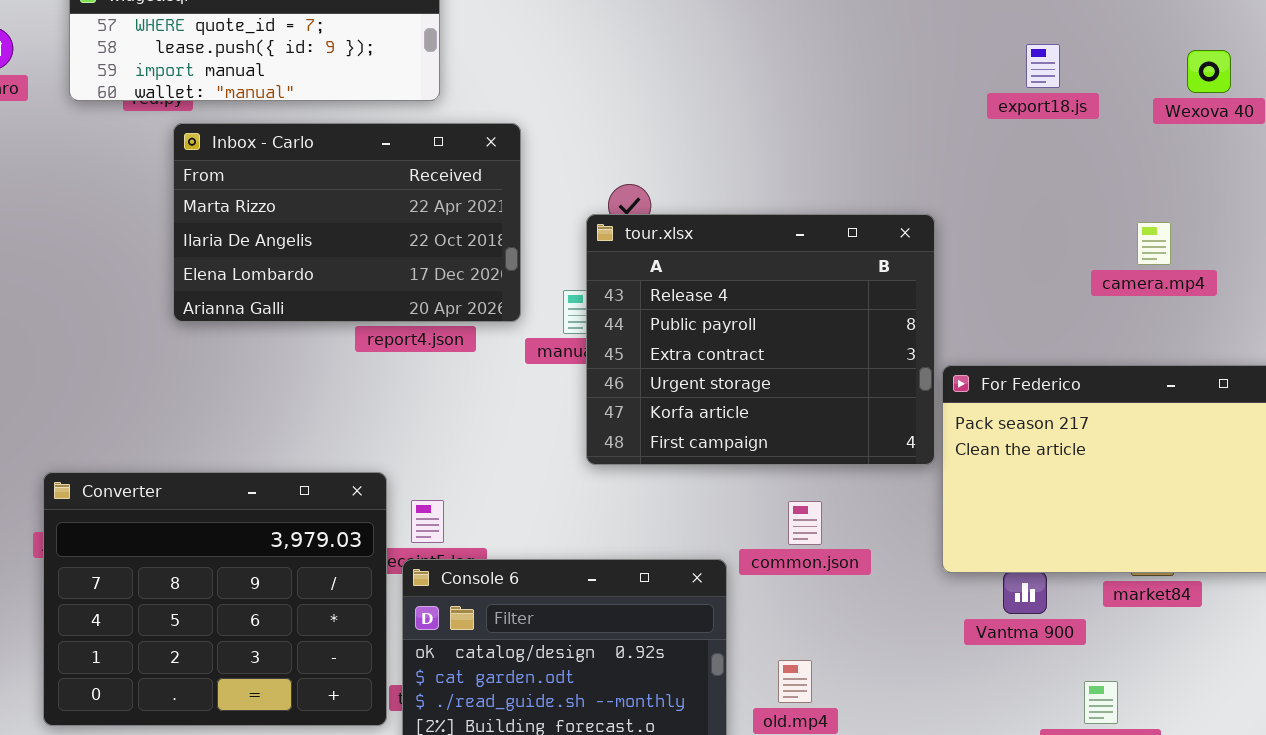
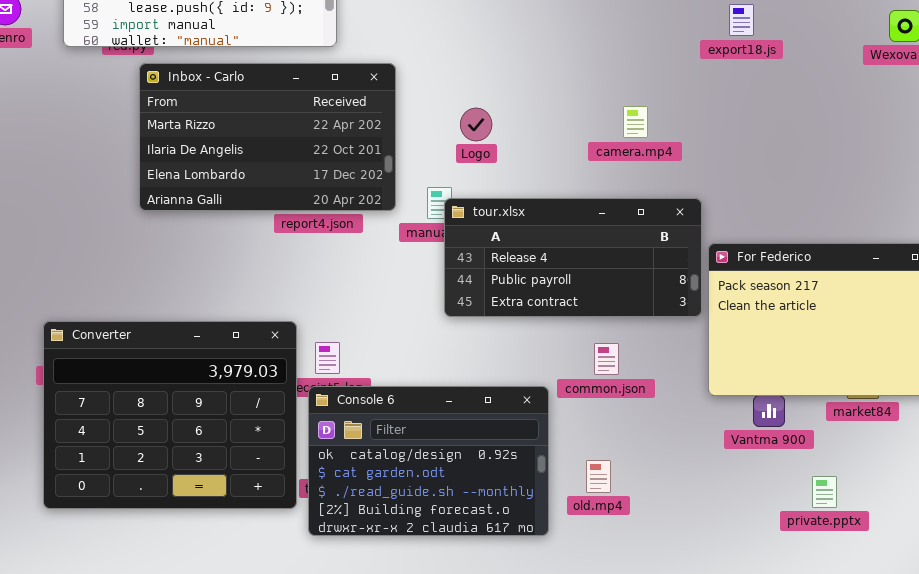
export18.js: [1026,44,1060,88] -> [729,4,754,36], moved
tour.xlsx: [586,214,935,465] -> [444,198,702,317], resized
camera.mp4: [1137,222,1171,265] -> [623,106,648,138], moved

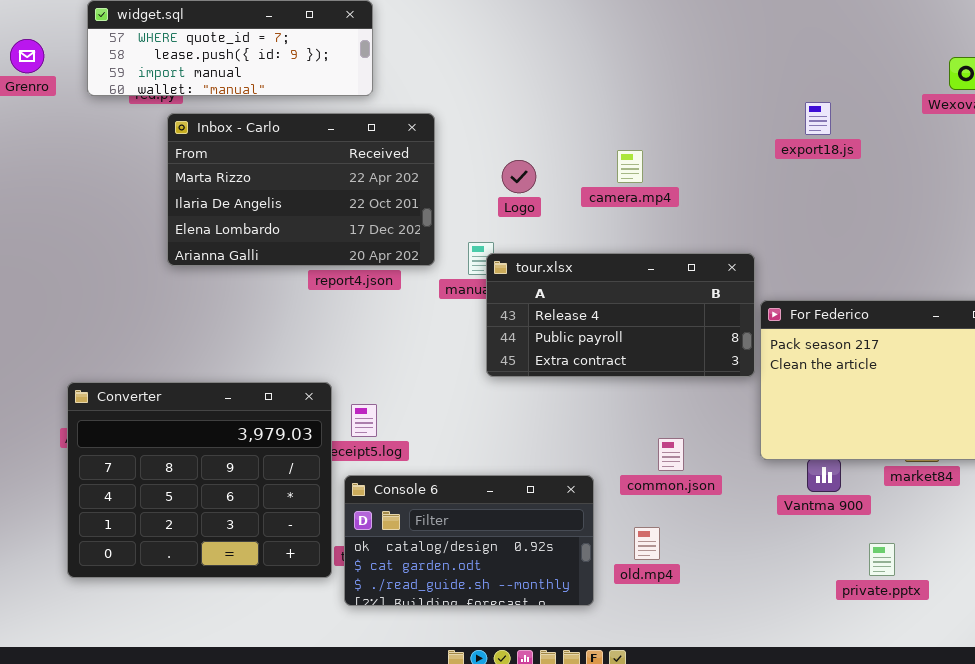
export18.js: [729,4,754,36] -> [805,102,831,135], moved
camera.mp4: [623,106,648,138] -> [617,150,643,183], moved
common.json: [594,343,619,375] -> [658,438,684,471], moved
Console 6: [308,386,549,536] -> [344,475,594,606], resized

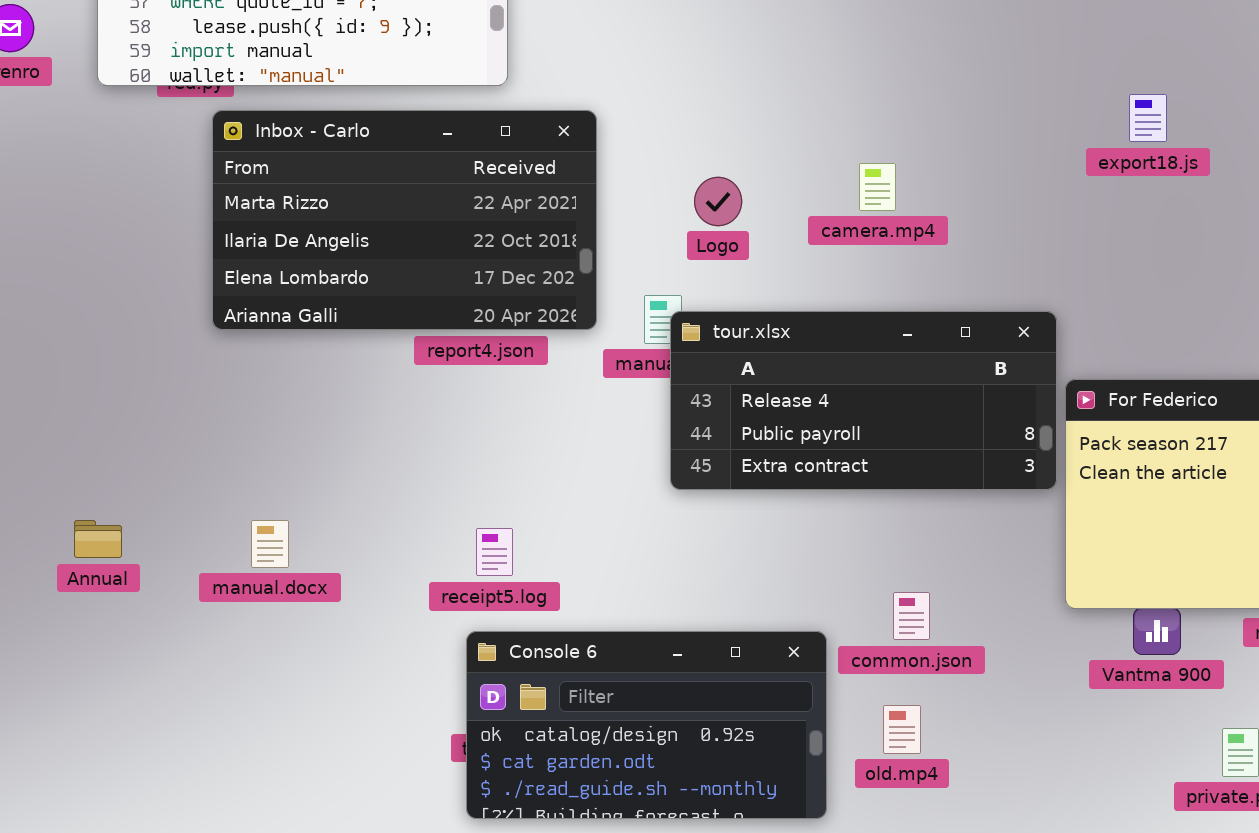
Converter: [67,382,332,578] -> none, closed
common.json: [658,438,684,471] -> [893,592,930,640], moved

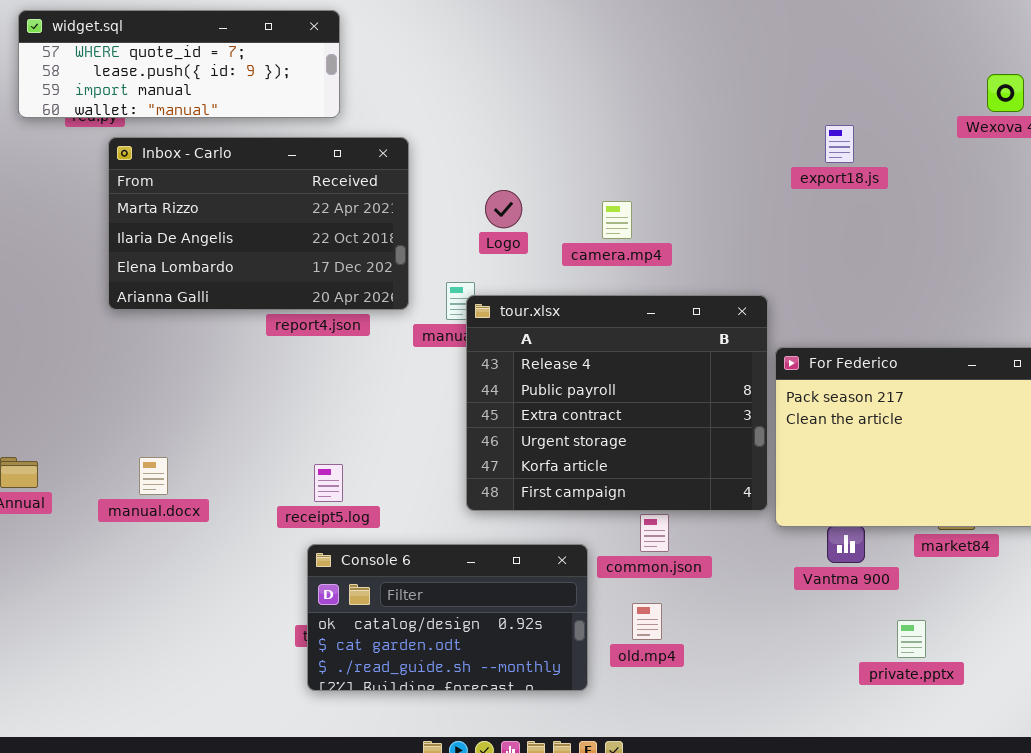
camera.mp4: [859,163,896,211] -> [602,201,632,239], moved
tour.xlsx: [670,311,1057,490] -> [466,295,768,511], resized

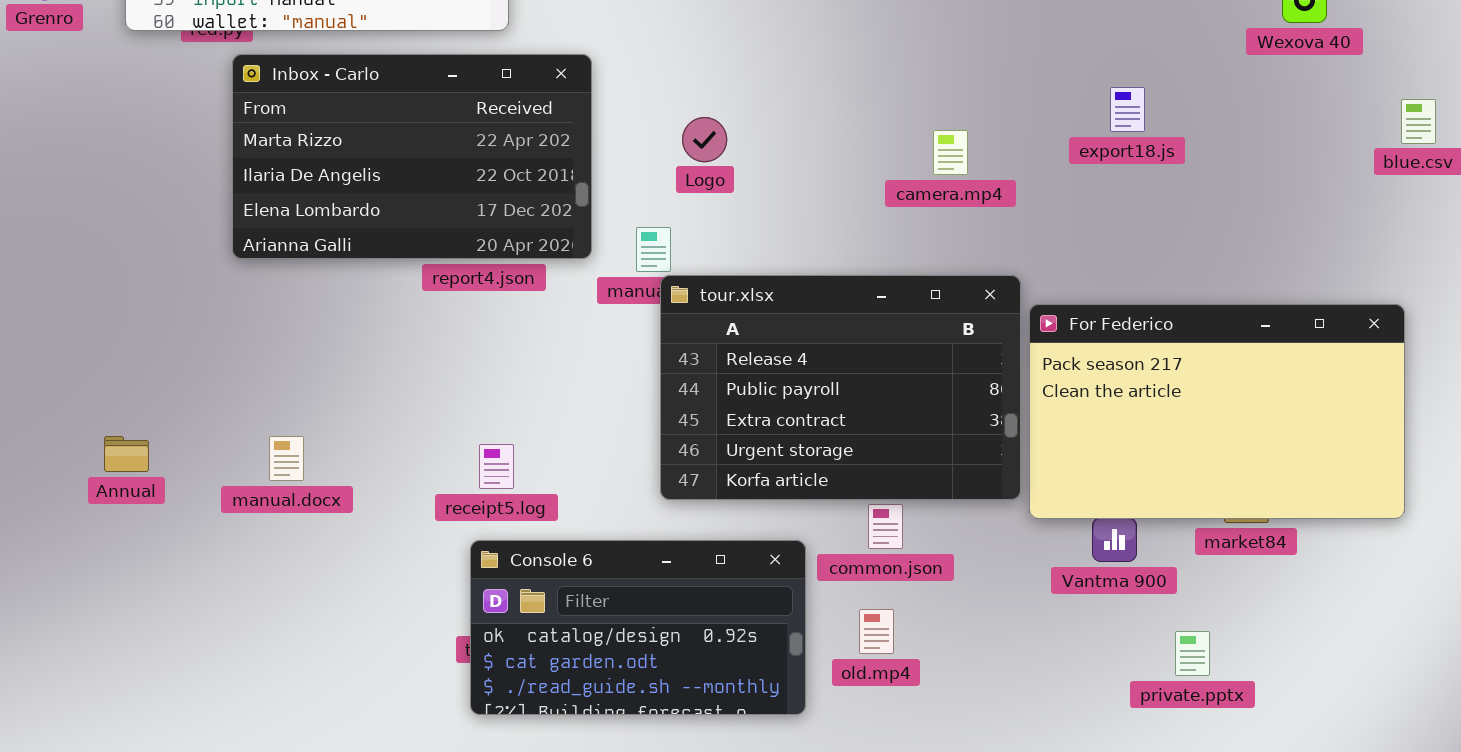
export18.js: [825,125,854,163] -> [1110,87,1145,132], moved
camera.mp4: [602,201,632,239] -> [933,130,968,175], moved
tour.xlsx: [466,295,768,511] -> [660,275,1021,500], resized

